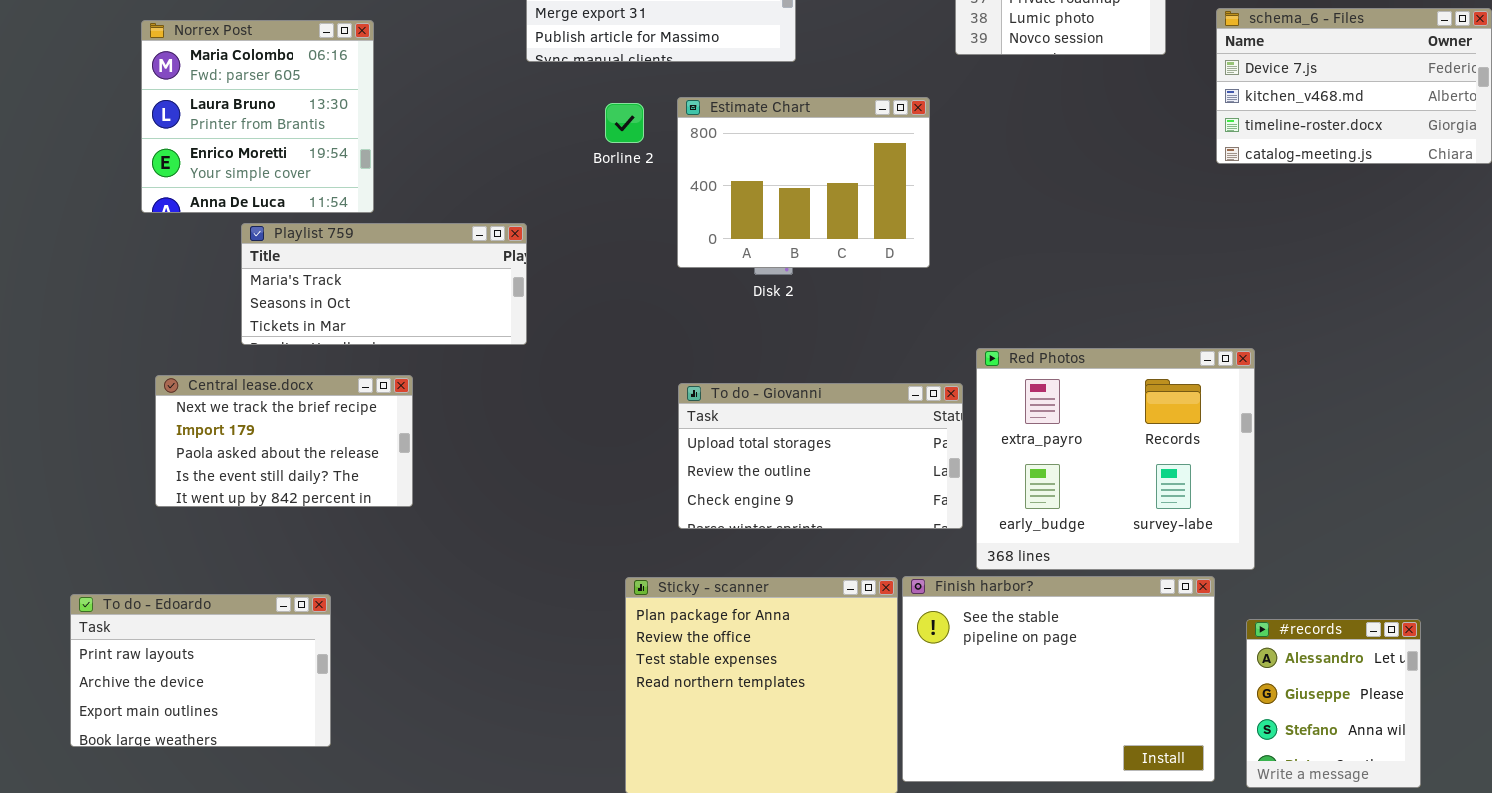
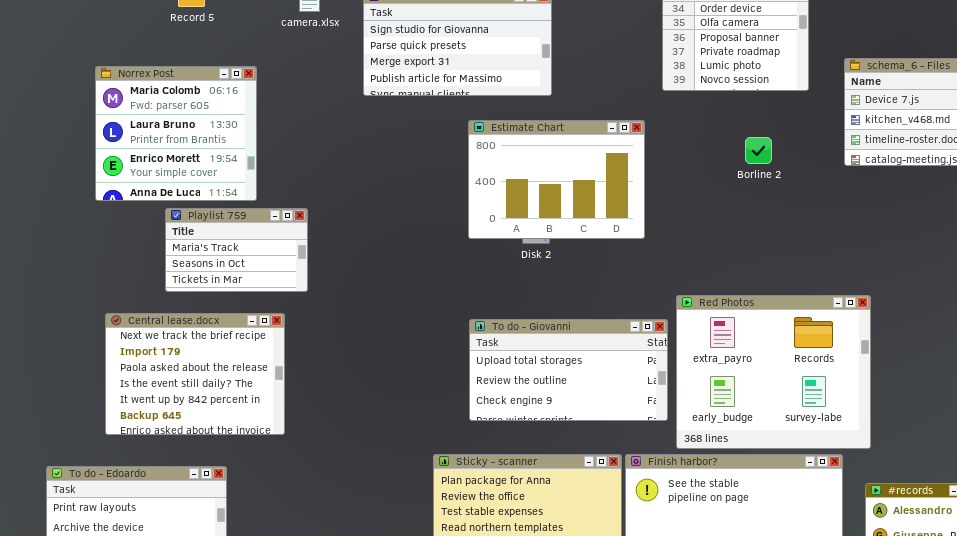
Borline 2: [605,103,644,143] -> [745,137,772,164], moved
Playlist 759: [241,223,527,345] -> [165,208,308,292], resized
Central lease.docx: [155,375,413,507] -> [105,313,285,435], resized

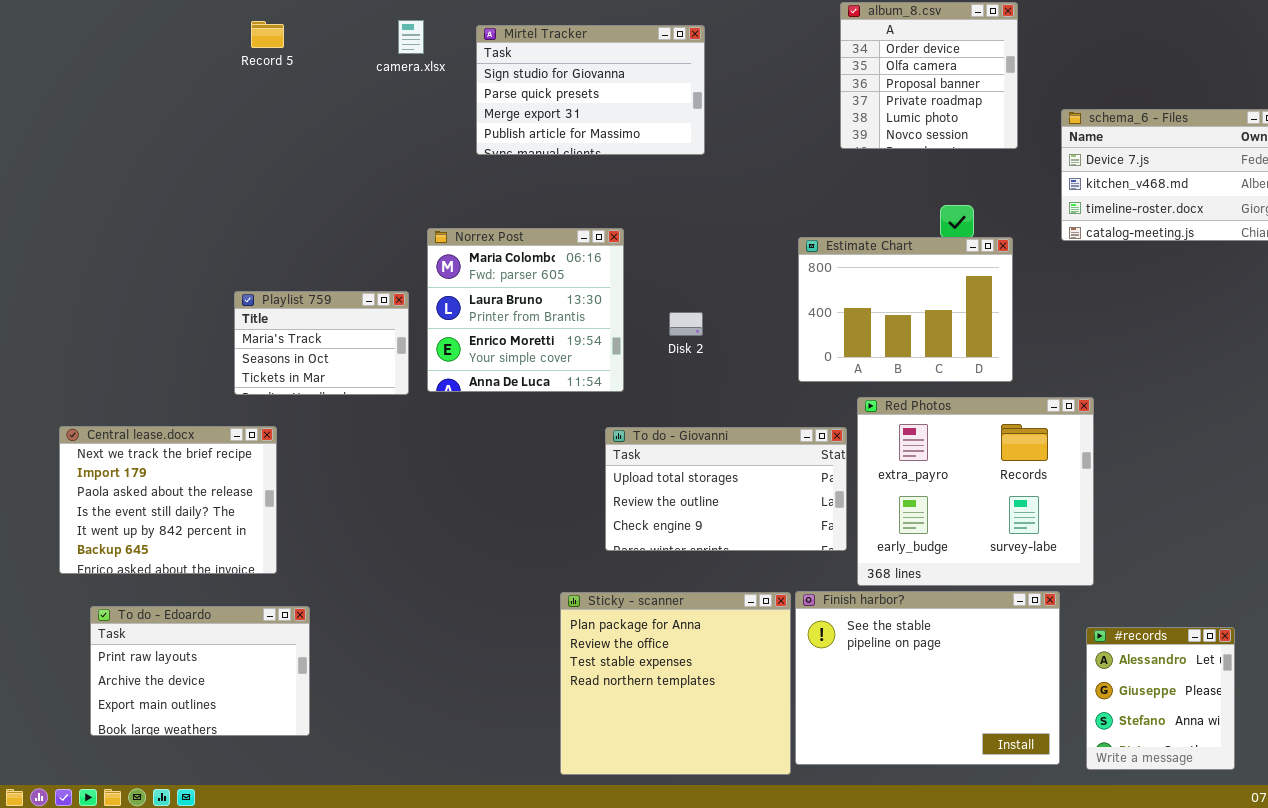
Norrex Post: [95,66,257,201] -> [427,228,624,392], moved
Estimate Chart: [468,120,645,239] -> [798,237,1013,382], moved
Central lease.docx: [105,313,285,435] -> [59,426,277,574], moved

